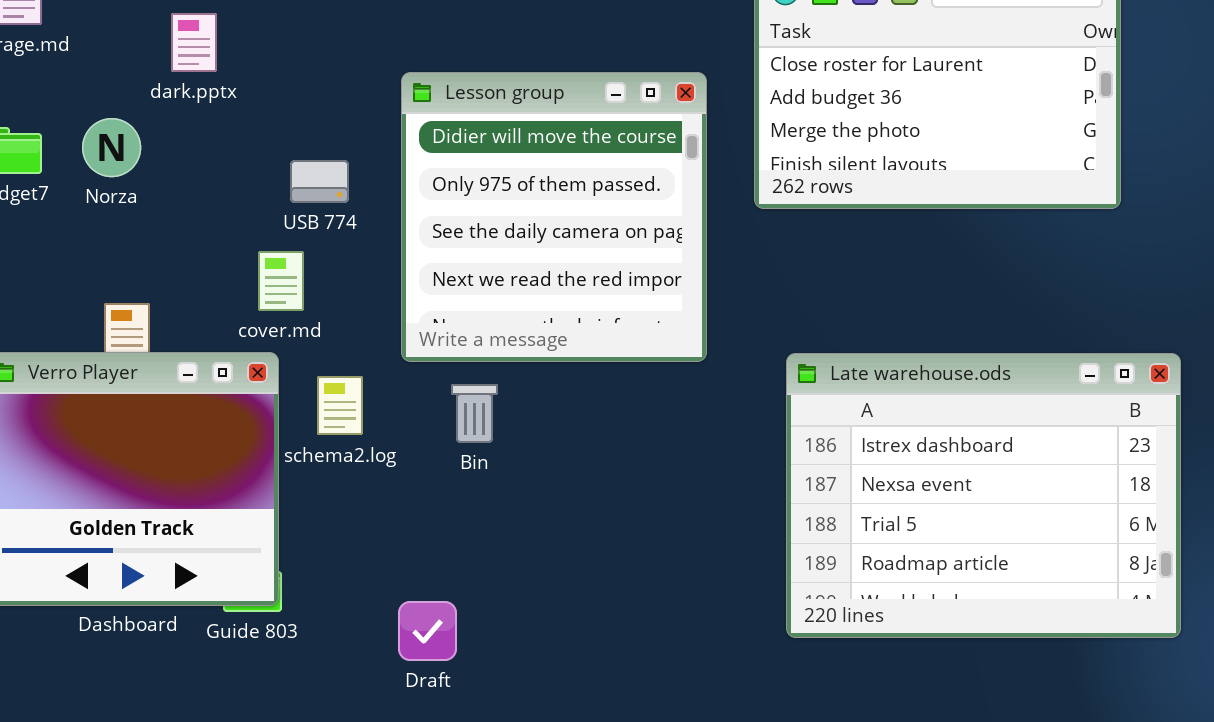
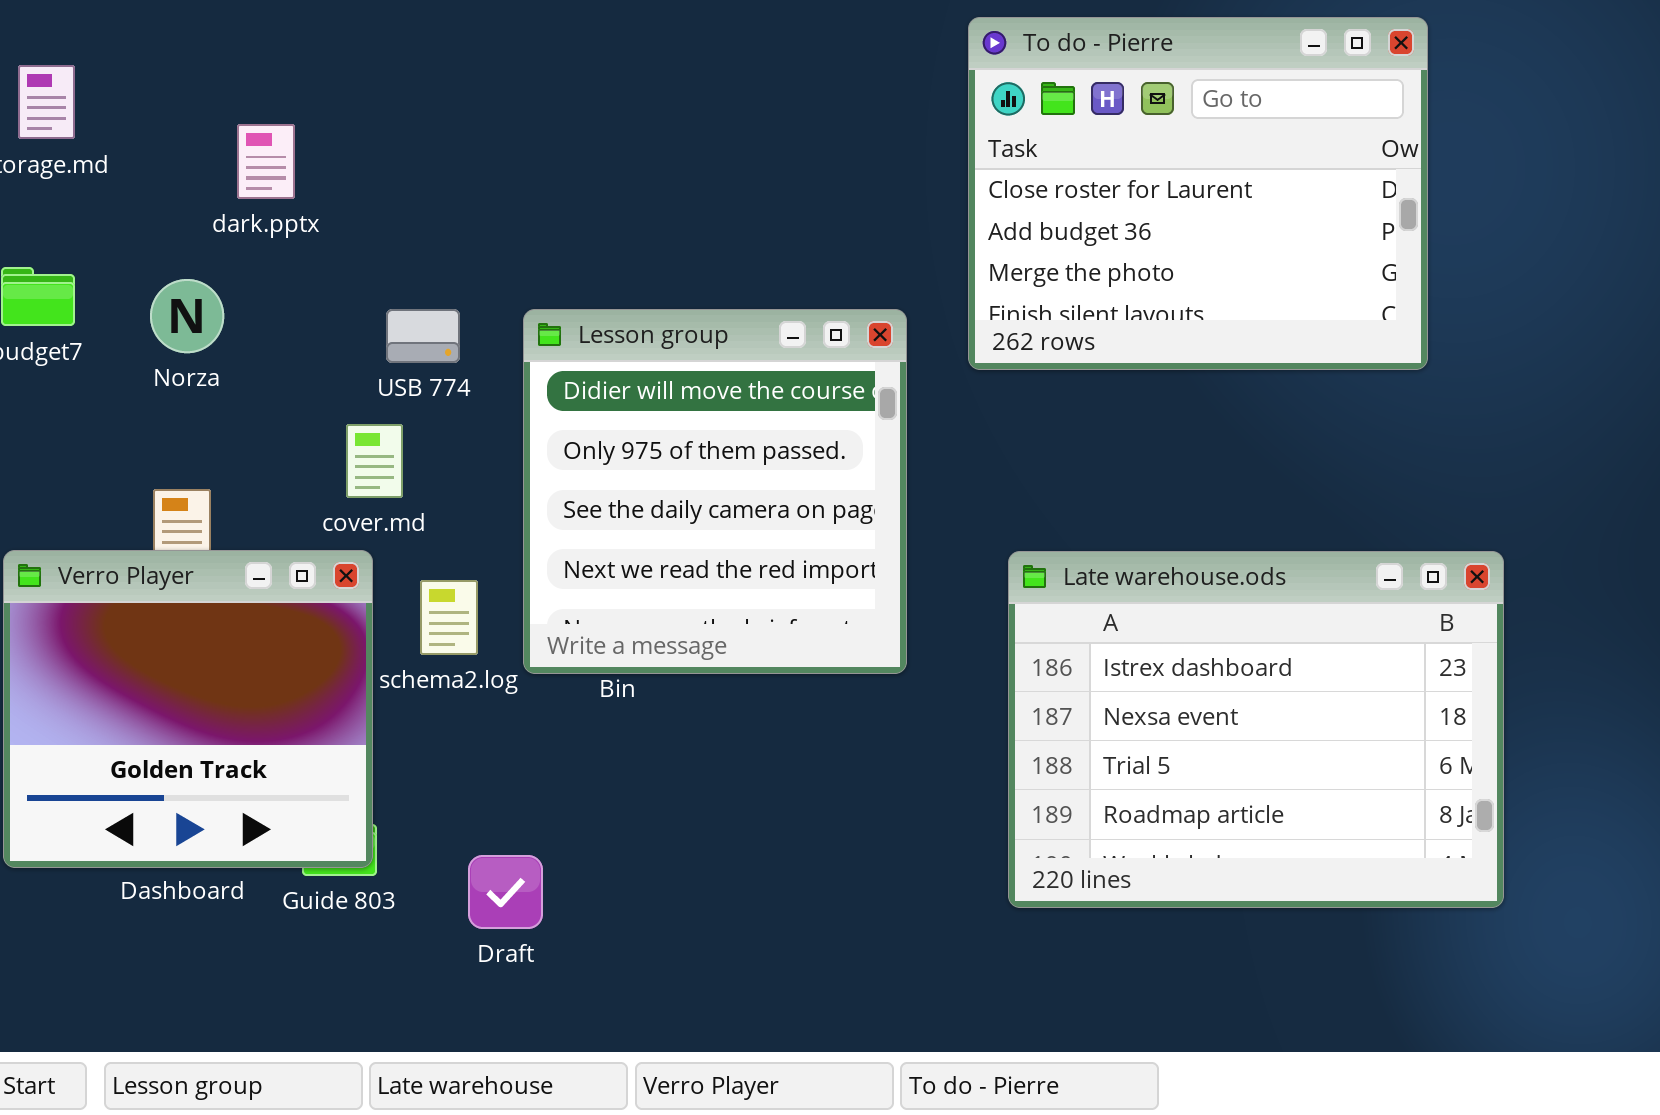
Lesson group: [401,72,707,362] -> [523,309,907,674], moved
Norza: [82,118,141,177] -> [150,279,224,353], moved
Draft: [398,601,457,661] -> [468,855,543,929], moved

